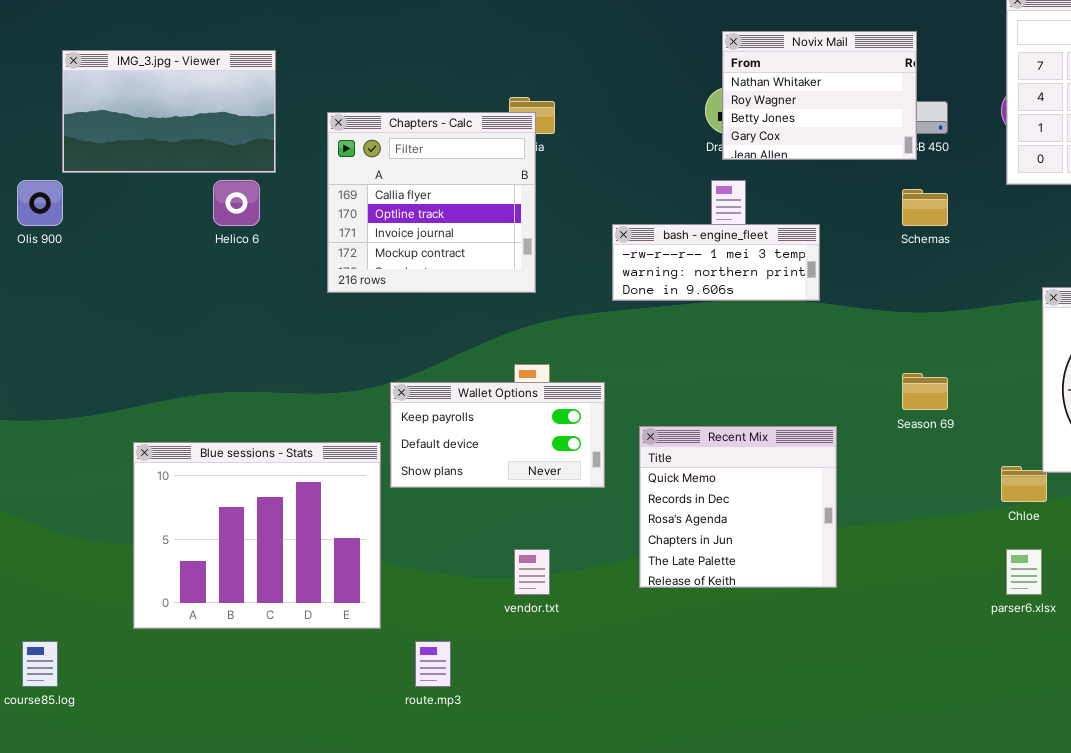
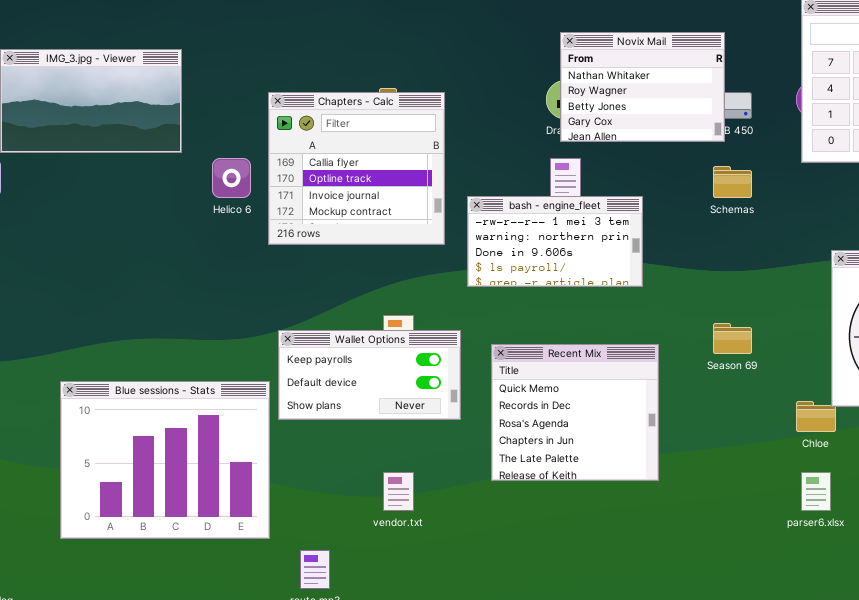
Chapters - Calc: [327,112,536,293] -> [268,92,445,245], moved
Helico 6: [213,180,260,226] -> [212,158,251,198], moved
bash - engine_fleet: [612,224,820,301] -> [467,196,643,287], resized
Recent Mix: [639,426,837,588] -> [491,344,659,481], moved

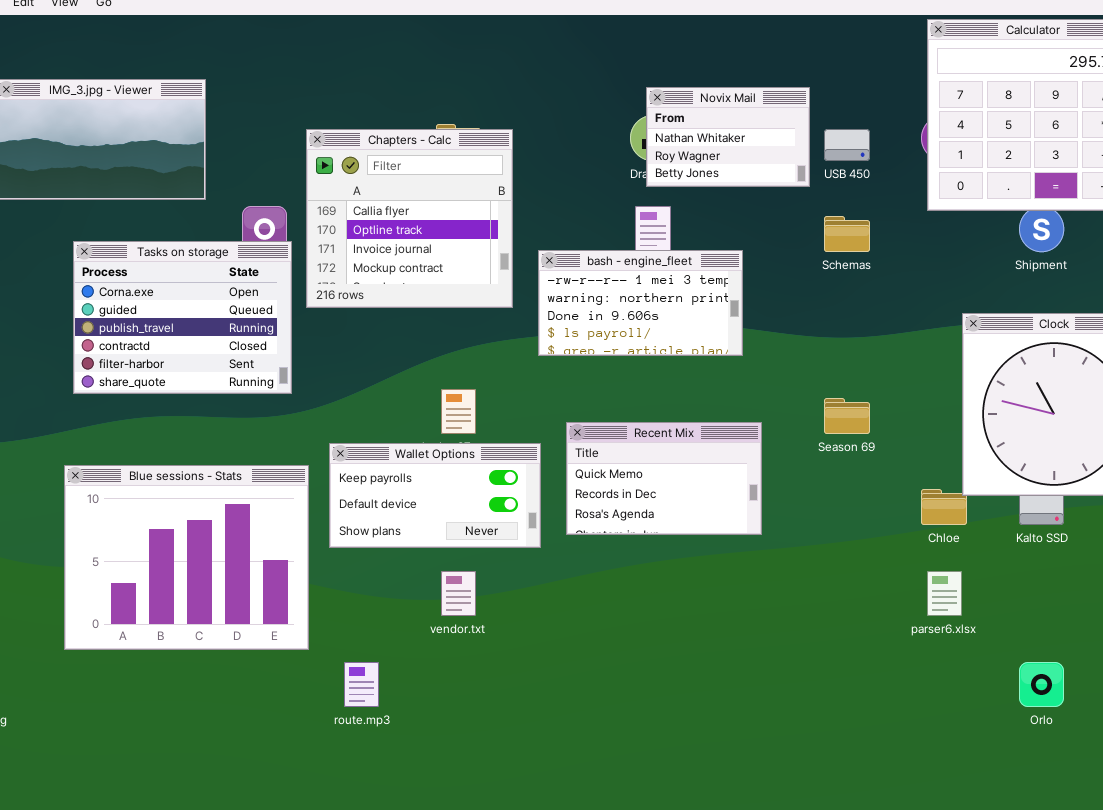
Novix Mail: [560,32,725,142] -> [646,87,810,187], resized
Tasks on storage: none -> [73,241,292,394], opened
Wallet Options: [278,330,461,420] -> [329,443,541,548], moved
Recent Mix: [491,344,659,481] -> [566,422,762,535], resized

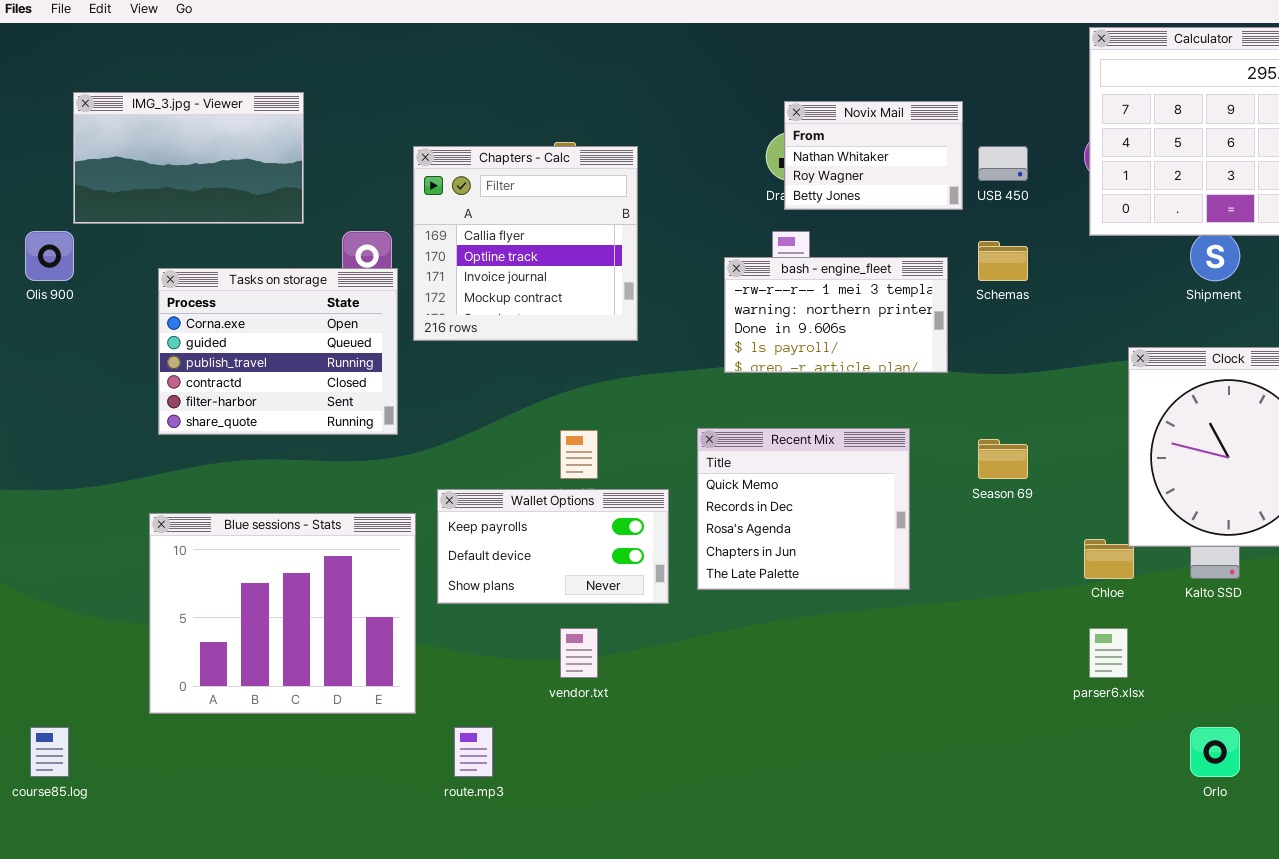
bash - engine_fleet: [538,250,743,356] -> [724,257,948,373], moved
Recent Mix: [566,422,762,535] -> [697,428,910,590], resized

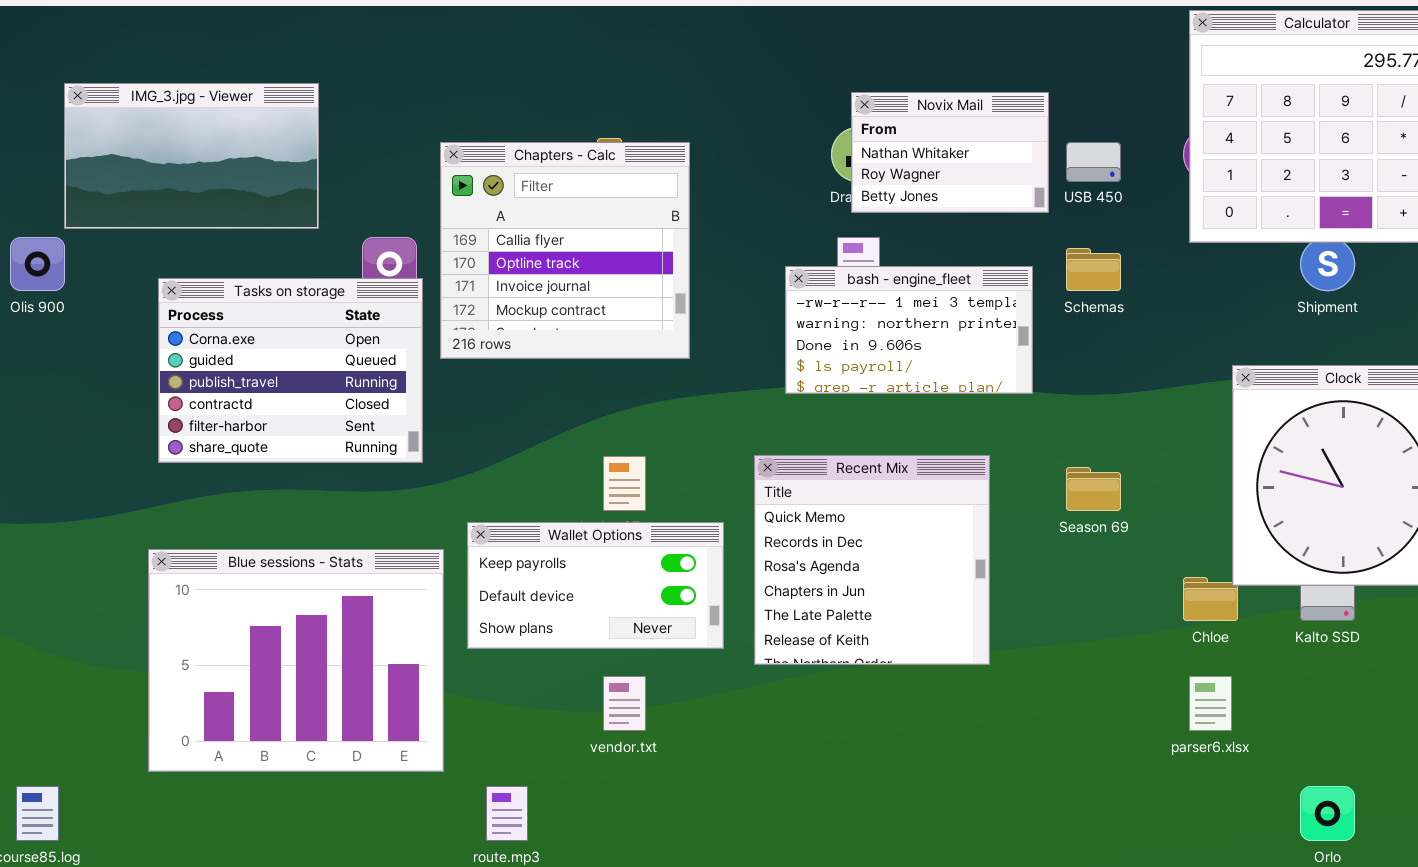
Recent Mix: [697,428,910,590] -> [754,455,990,665], resized

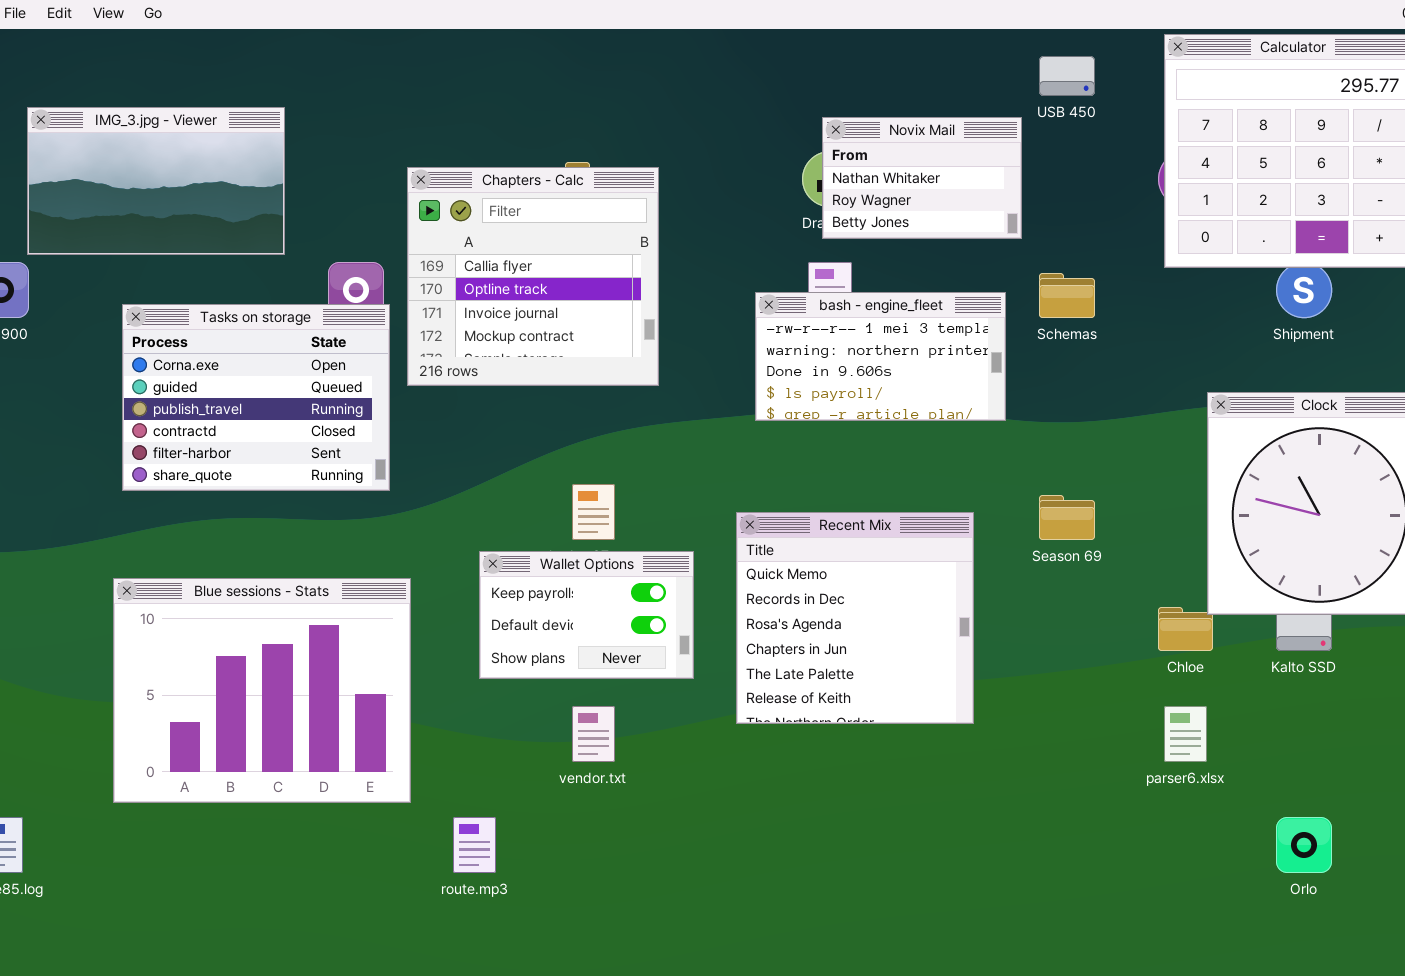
USB 450: [1066,142,1121,182] -> [1039,56,1095,96], moved
Recent Mix: [754,455,990,665] -> [736,512,974,724], moved
Wallet Options: [467,522,724,649] -> [479,551,694,679], resized

